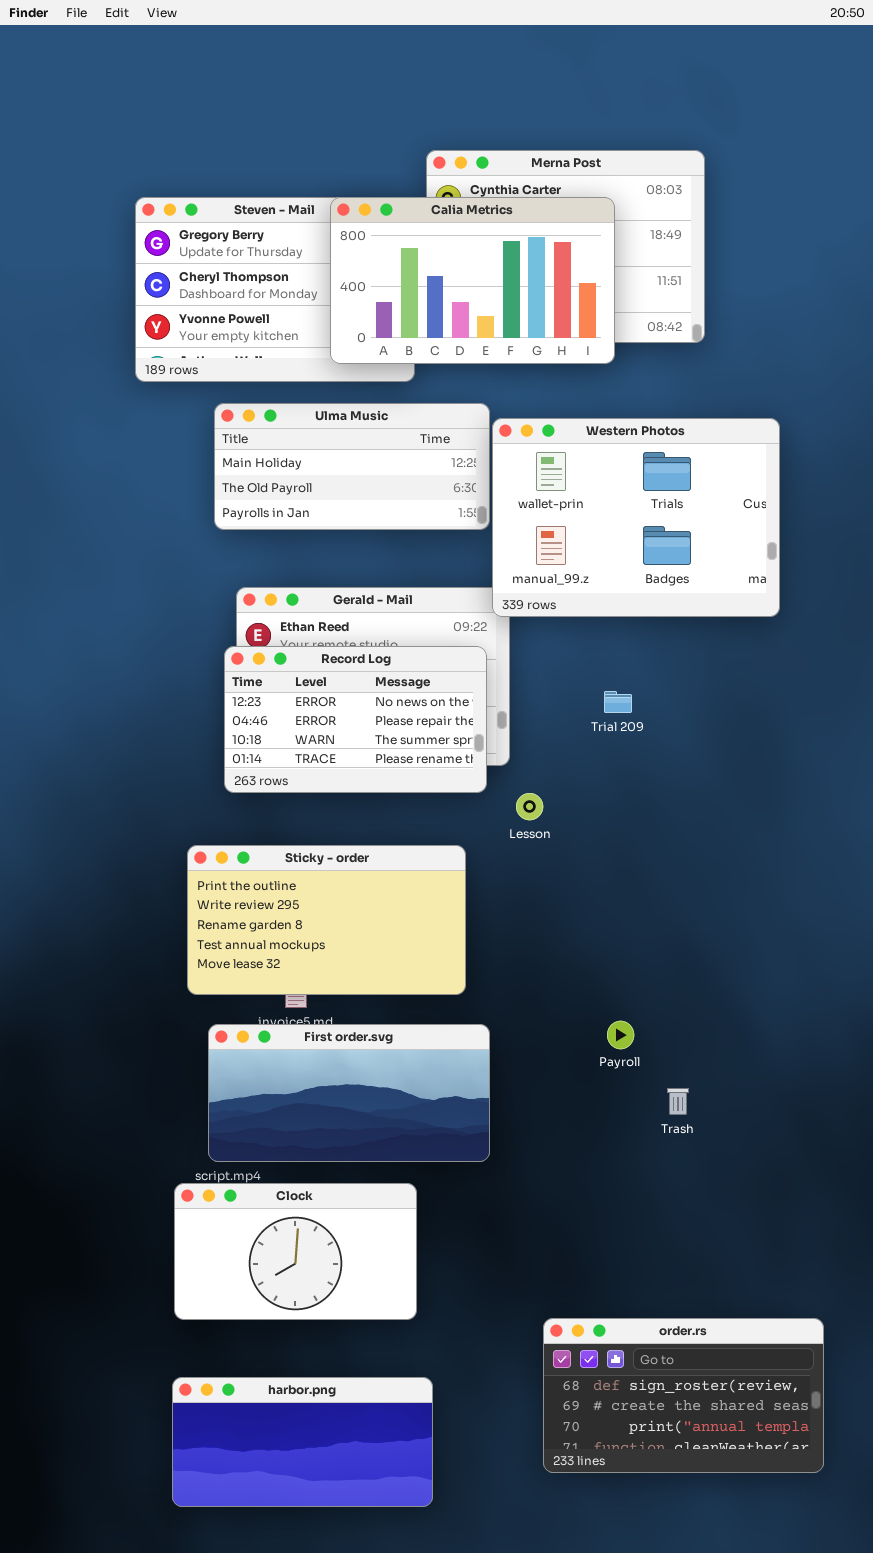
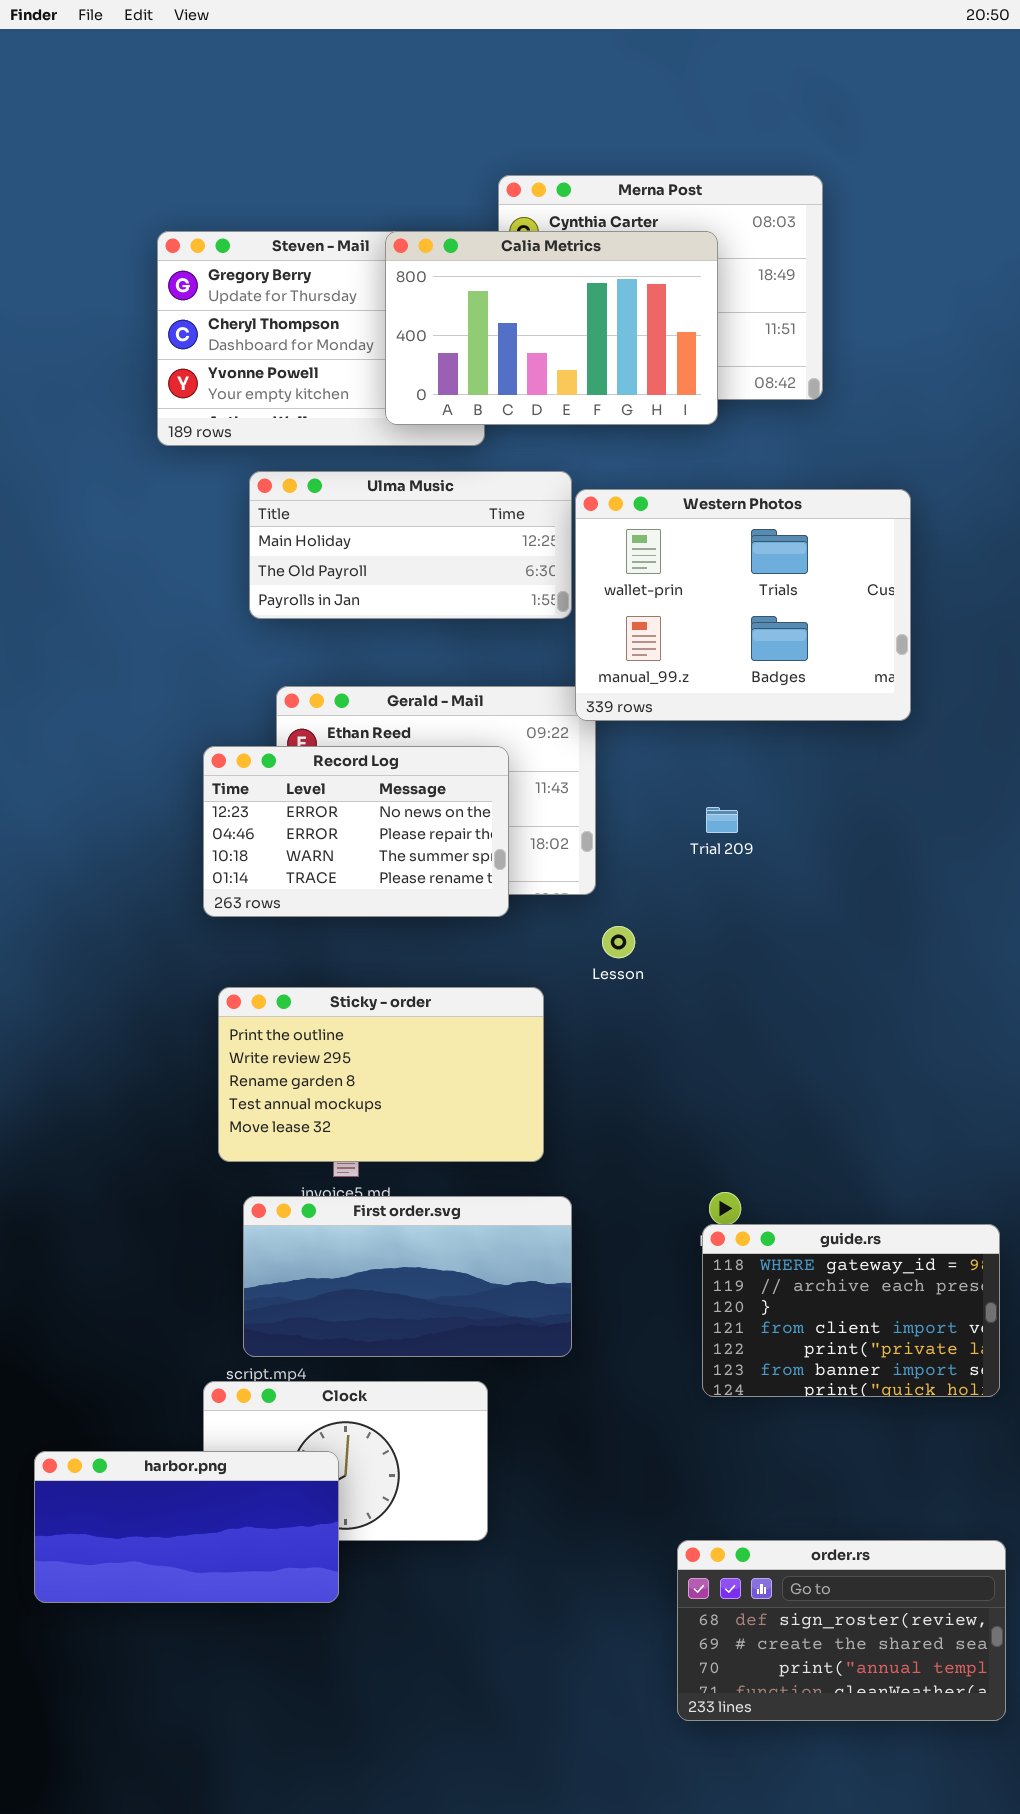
Record Log: [224,646,487,793] -> [203,746,509,917], moved
guide.rs: none -> [702,1224,1000,1397], opened
order.rs: [543,1318,824,1473] -> [677,1540,1006,1721], moved
harbor.png: [172,1377,433,1507] -> [34,1451,339,1603], moved

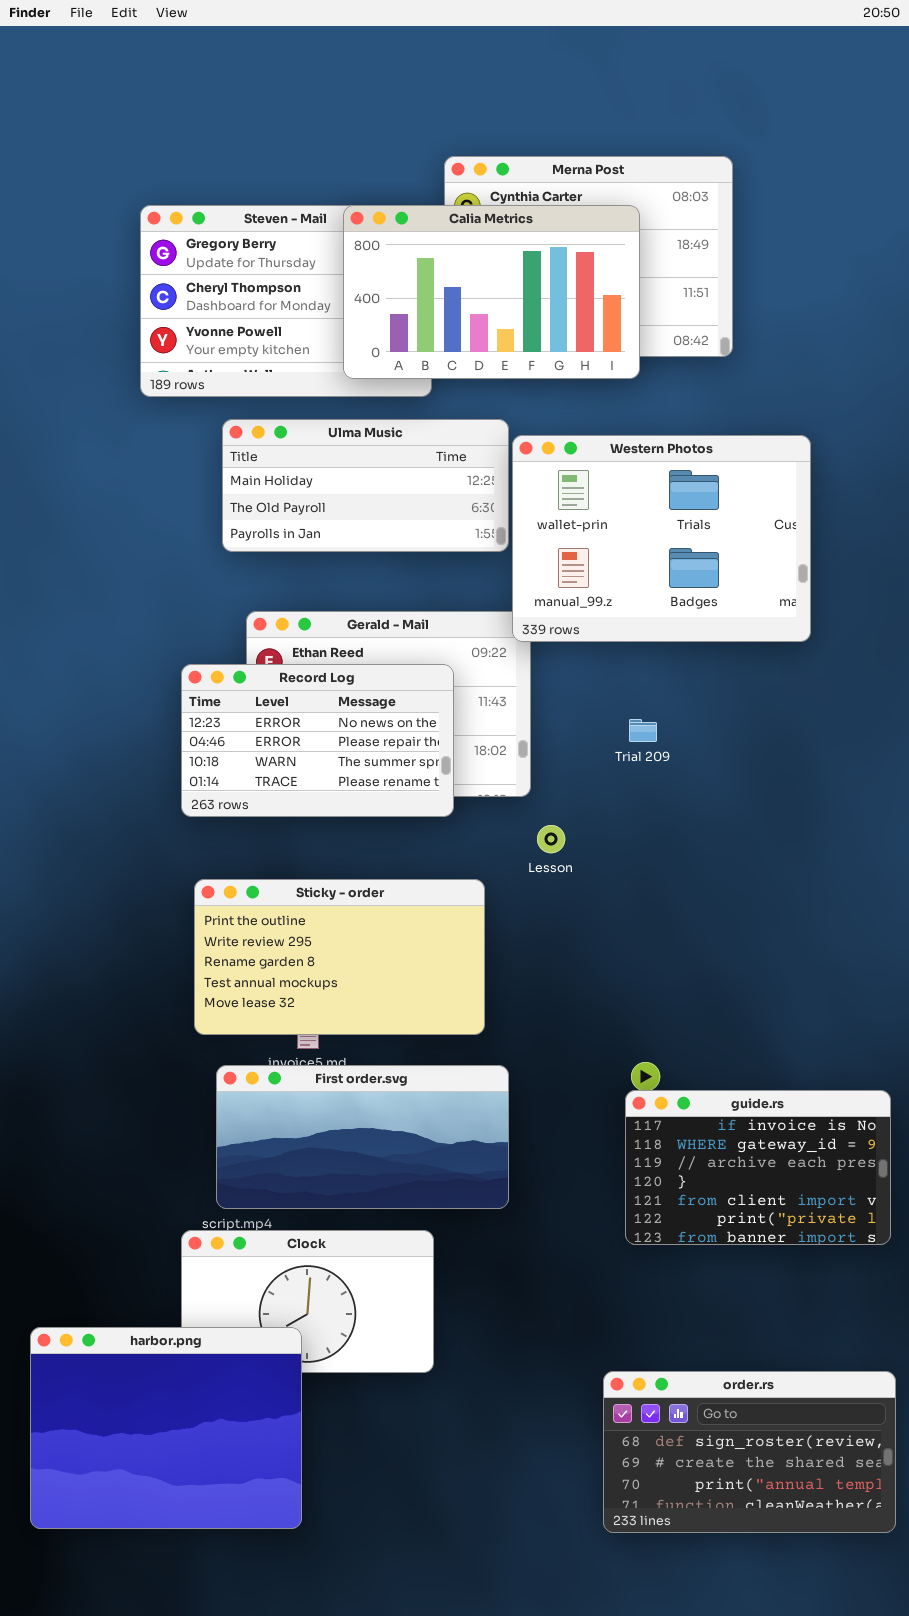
guide.rs: [702,1224,1000,1397] -> [625,1090,891,1245], scrolled up 1 row
harbor.png: [34,1451,339,1603] -> [30,1327,302,1529], moved, resized

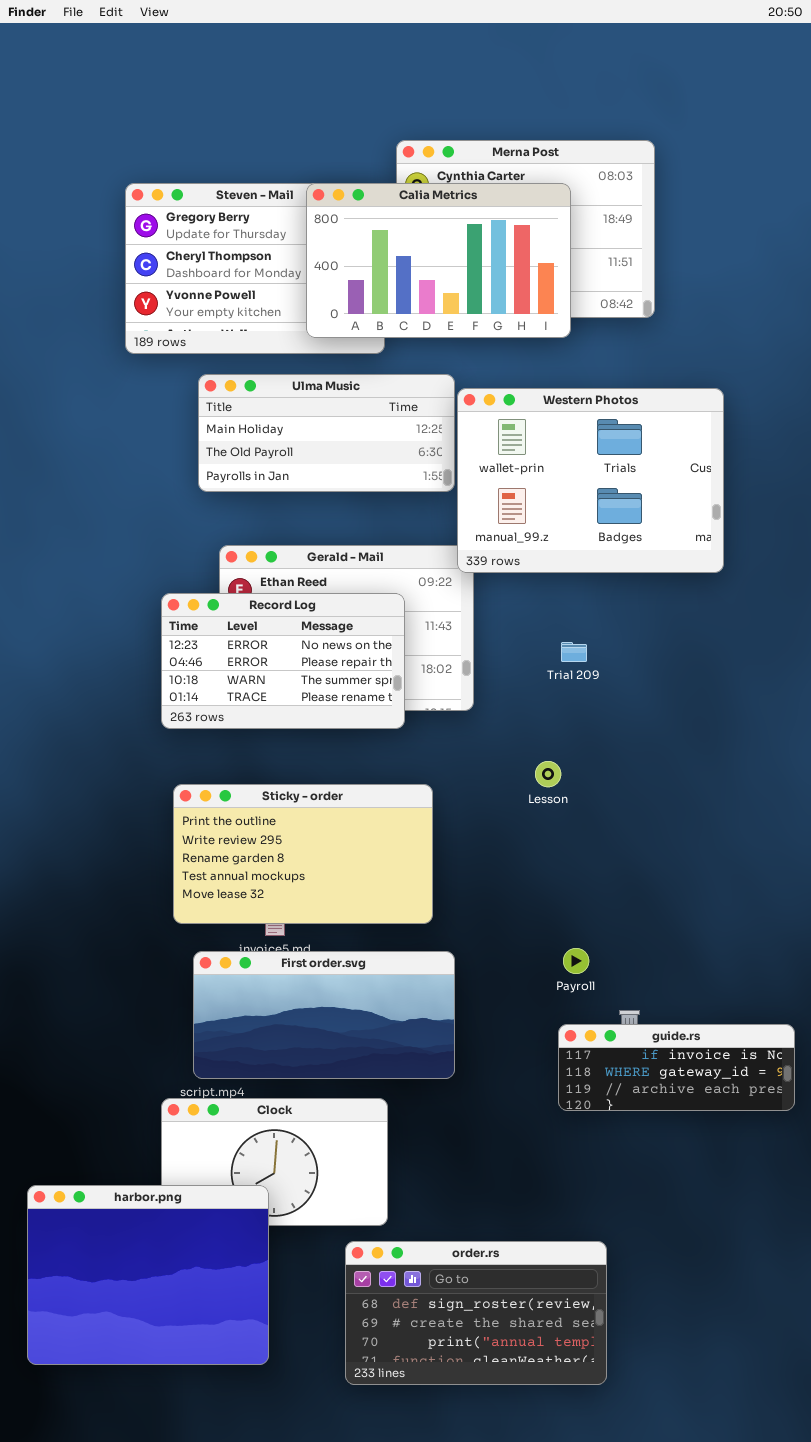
Lesson: [537,825,565,853] -> [535,761,561,787], moved
guide.rs: [625,1090,891,1245] -> [558,1024,795,1111], resized
order.rs: [603,1371,896,1533] -> [345,1241,607,1385], moved

